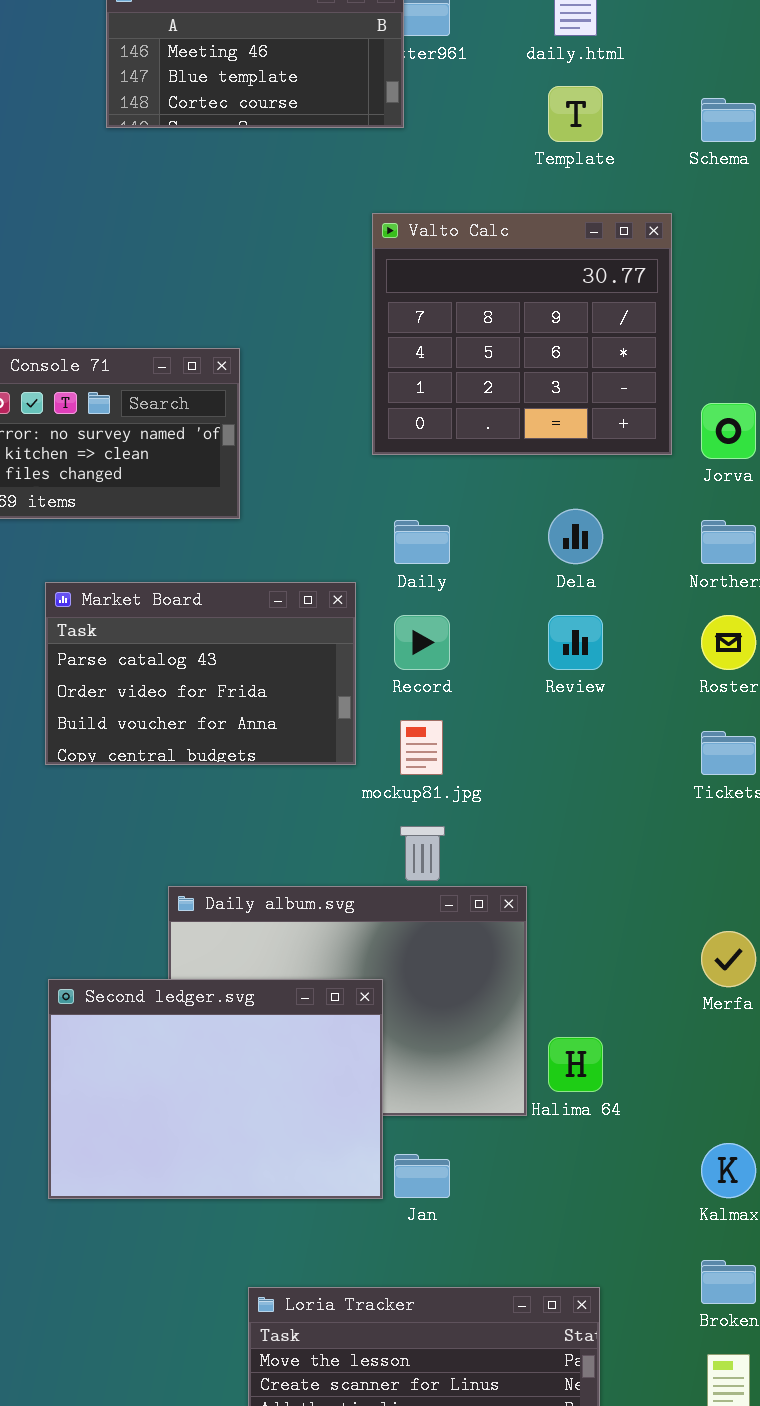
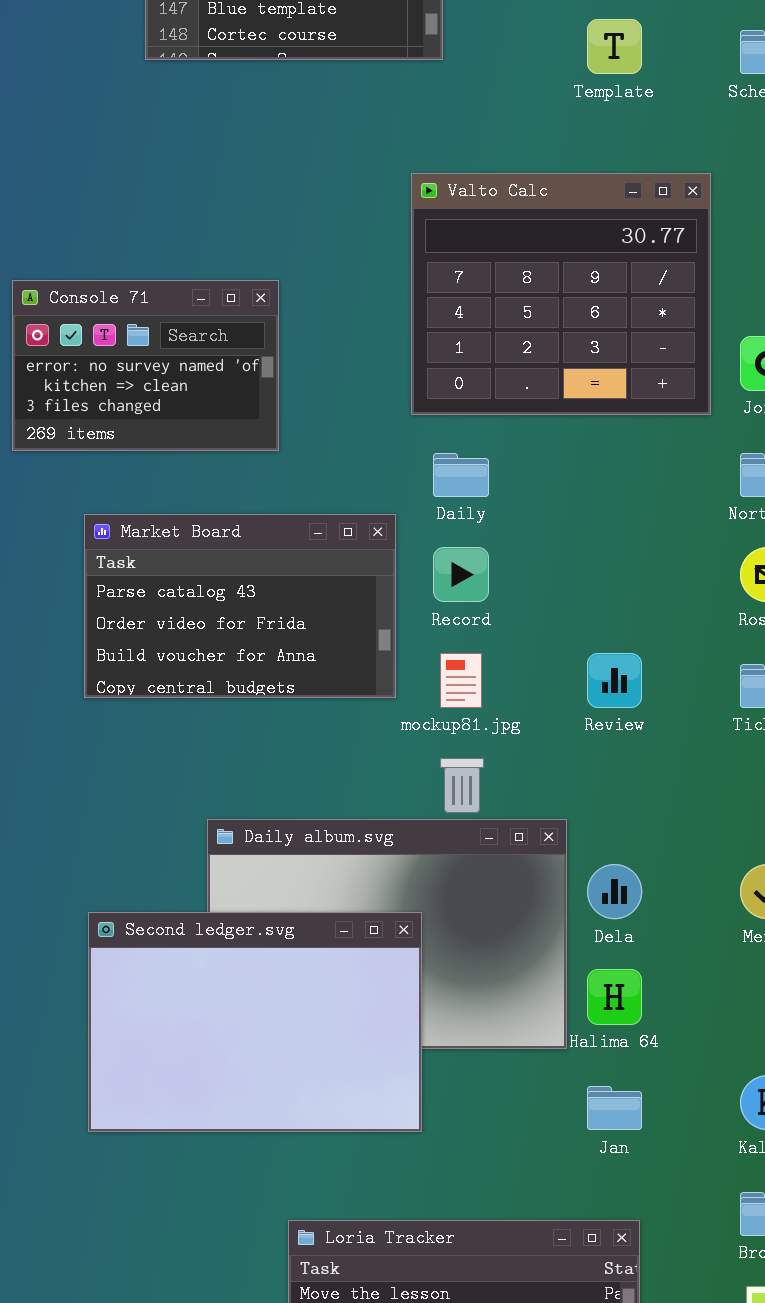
Valto Calc: [372,213,672,455] -> [411,173,711,415], moved
Dela: [548,509,603,564] -> [587,864,642,919], moved
Review: [548,615,603,670] -> [587,653,642,708], moved
Jan: [394,1154,450,1198] -> [587,1086,642,1130], moved

